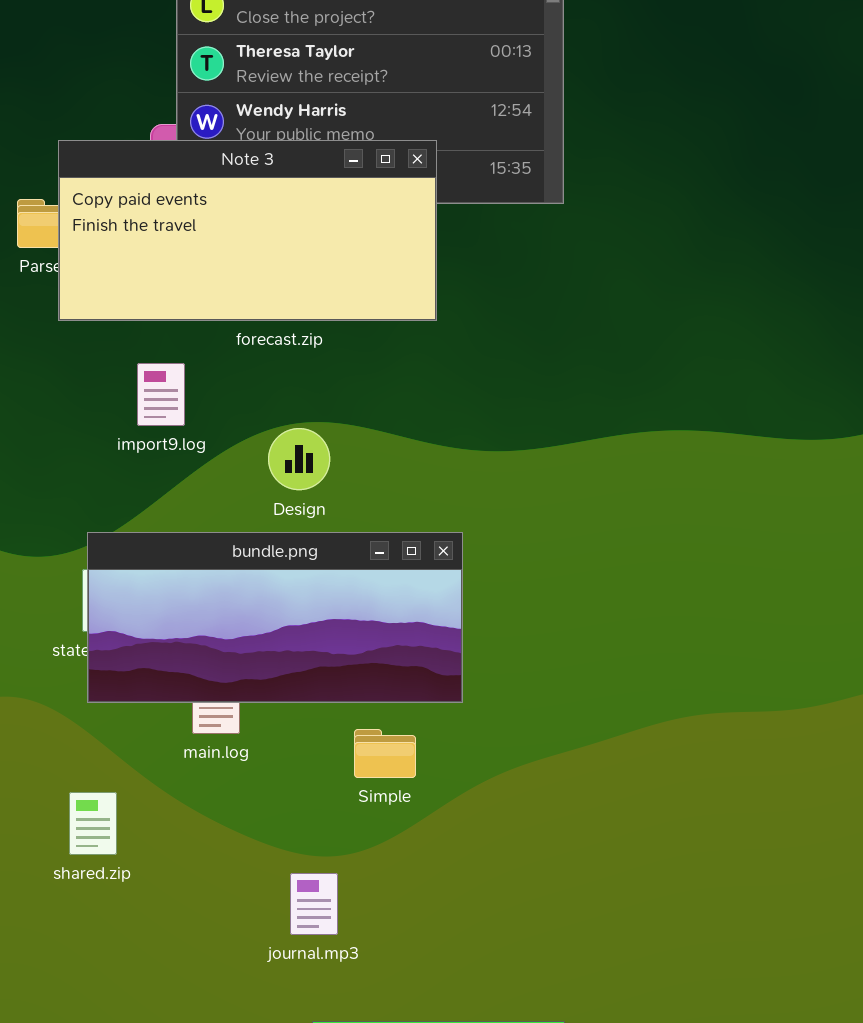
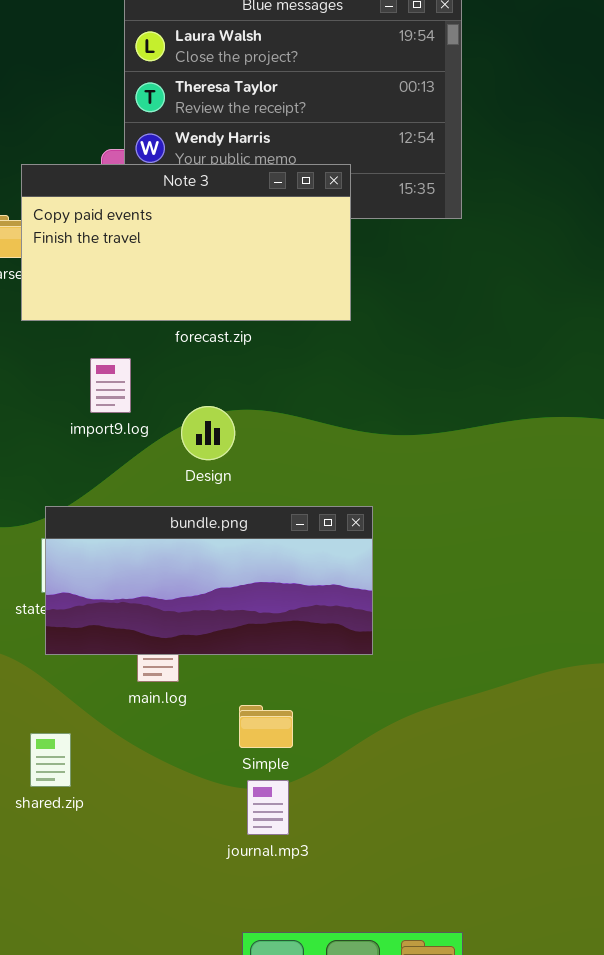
Design: [268,428,330,490] -> [181,406,235,460], moved
Simple: [354,729,416,778] -> [239,705,293,748], moved
journal.mp3: [290,873,338,935] -> [247,780,289,835], moved

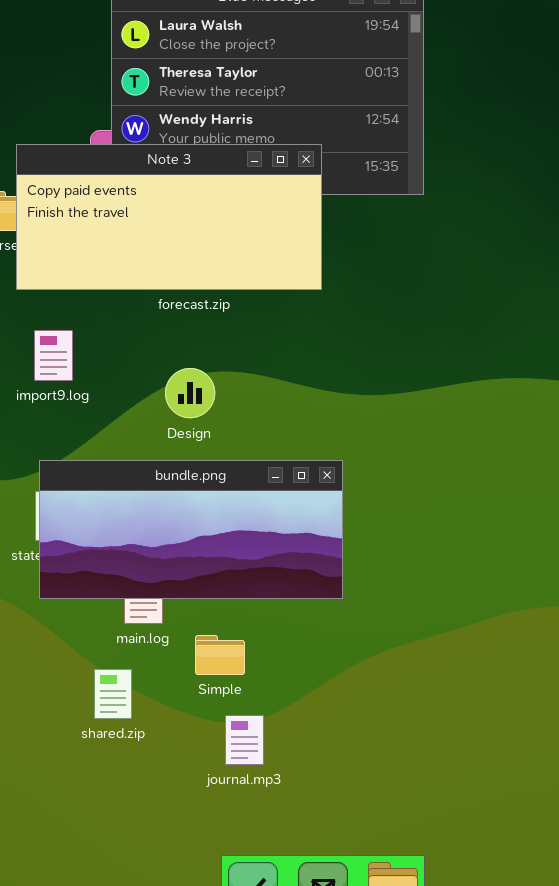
import9.log: [90,358,131,413] -> [34,330,73,381], moved
Simple: [239,705,293,748] -> [195,635,245,675], moved
shared.zip: [30,733,71,787] -> [94,669,132,719], moved

